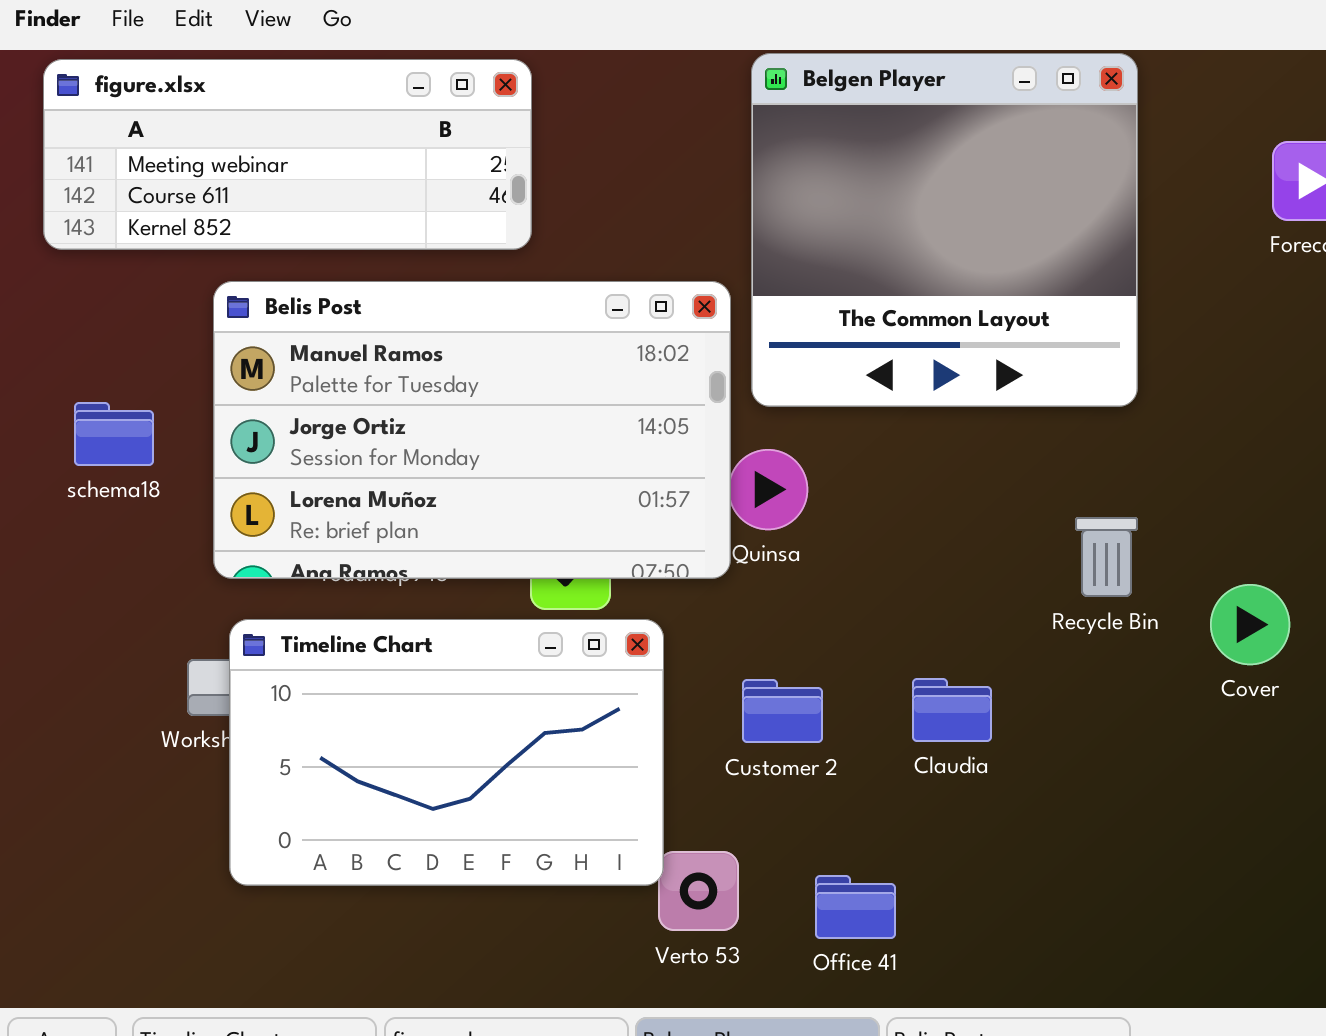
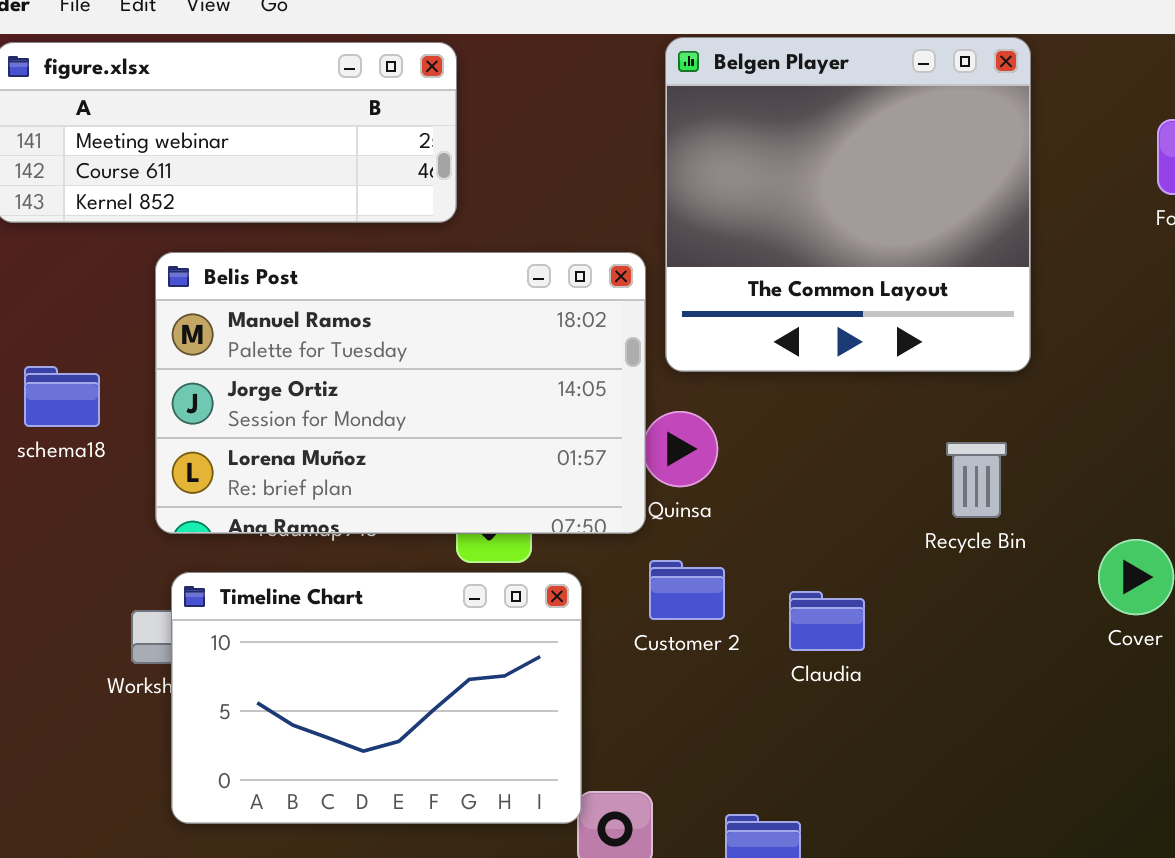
Recycle Bin: [1075,517,1138,597] -> [946,442,1007,518], moved
Claudia: [912,678,992,742] -> [789,591,865,651], moved
Customer 2: [742,679,823,743] -> [649,560,725,620], moved

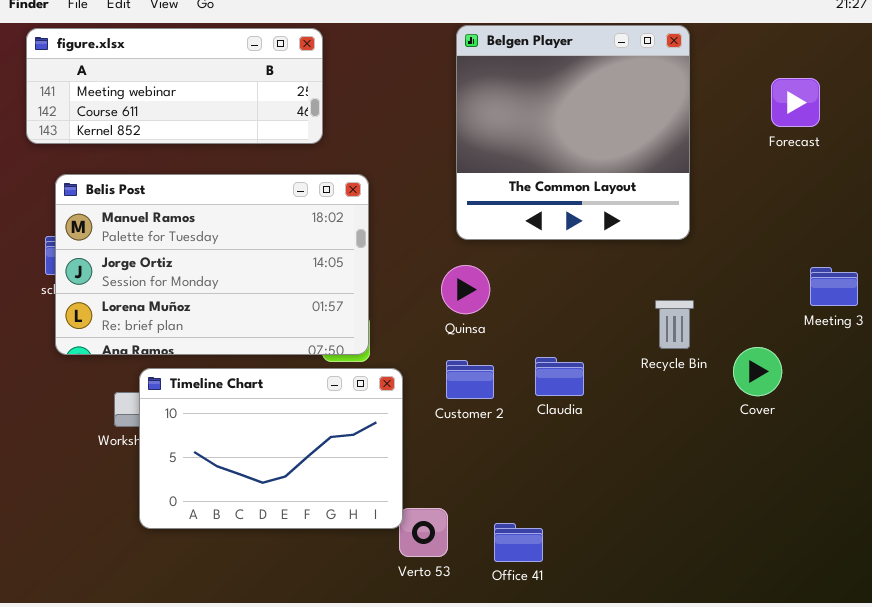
Belis Post: [155,252,646,534] -> [55,174,369,355], moved
Recycle Bin: [946,442,1007,518] -> [655,300,694,349], moved
Claudia: [789,591,865,651] -> [535,357,584,396], moved

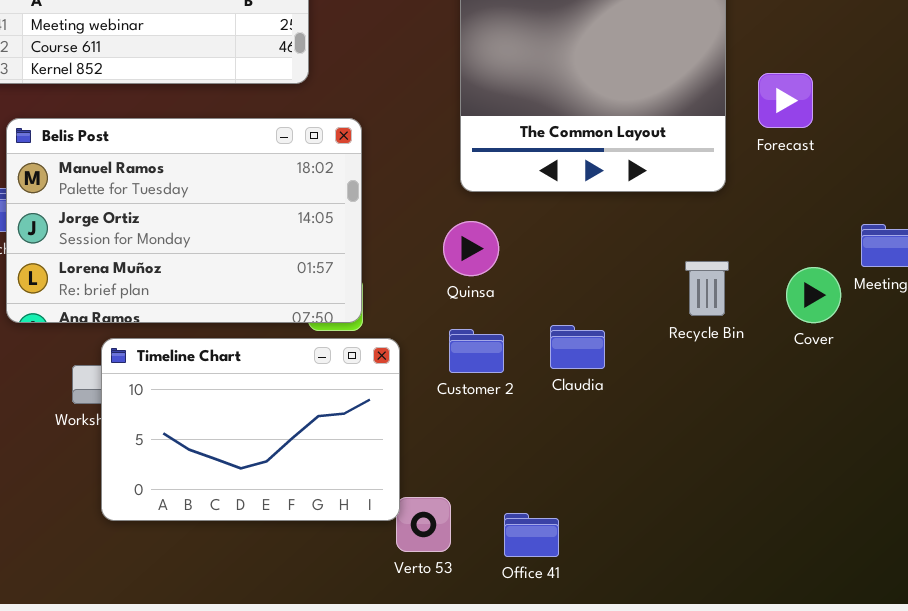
Forecast: [771,78,820,127] -> [758,73,813,128], moved
Cover: [733,347,782,396] -> [786,267,841,323], moved

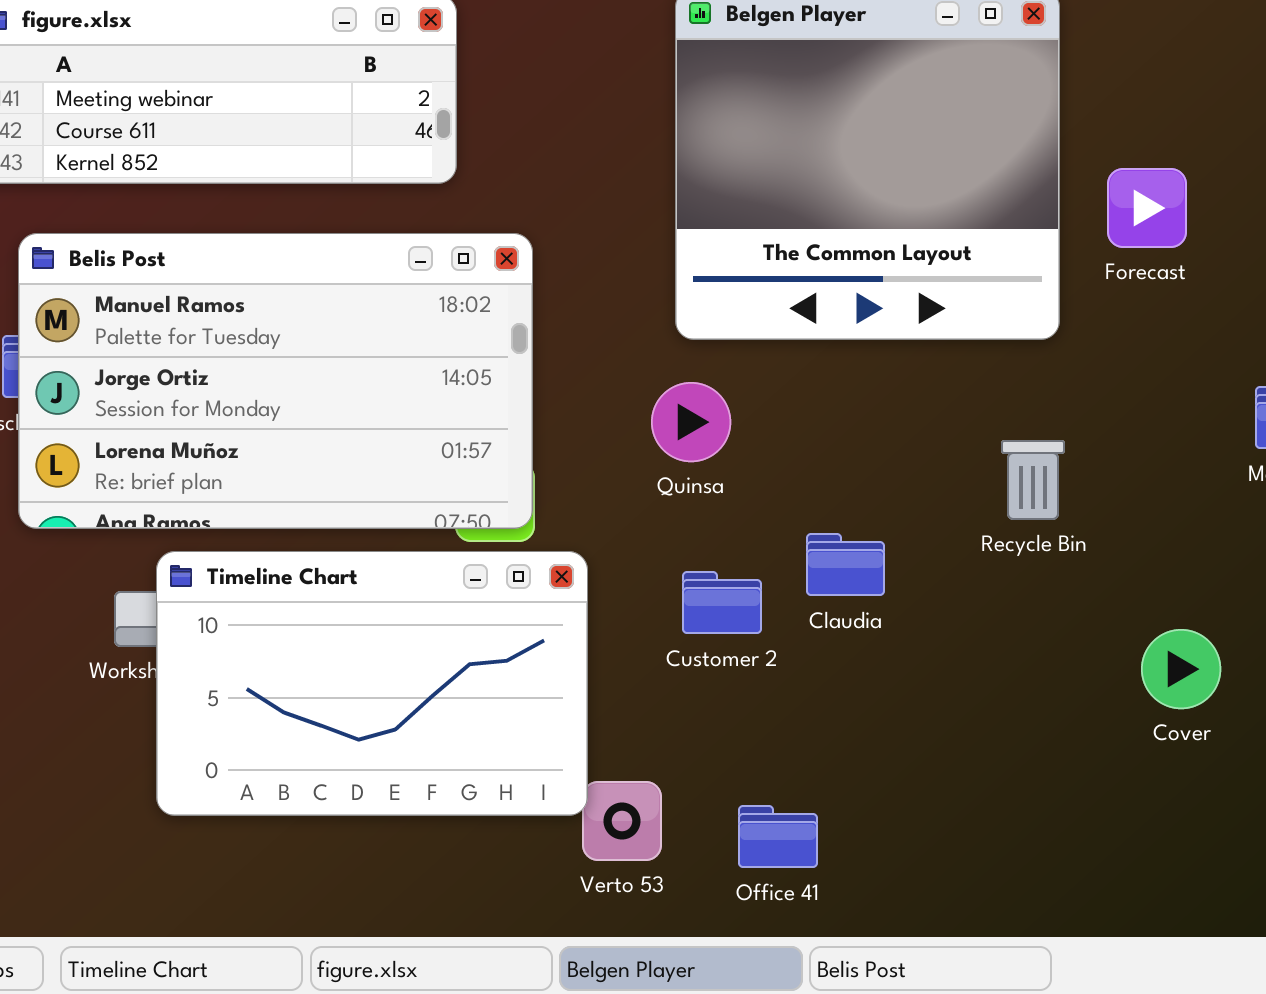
Cover: [786,267,841,323] -> [1141,629,1221,709], moved
Customer 2: [449,329,504,373] -> [682,571,762,634], moved

